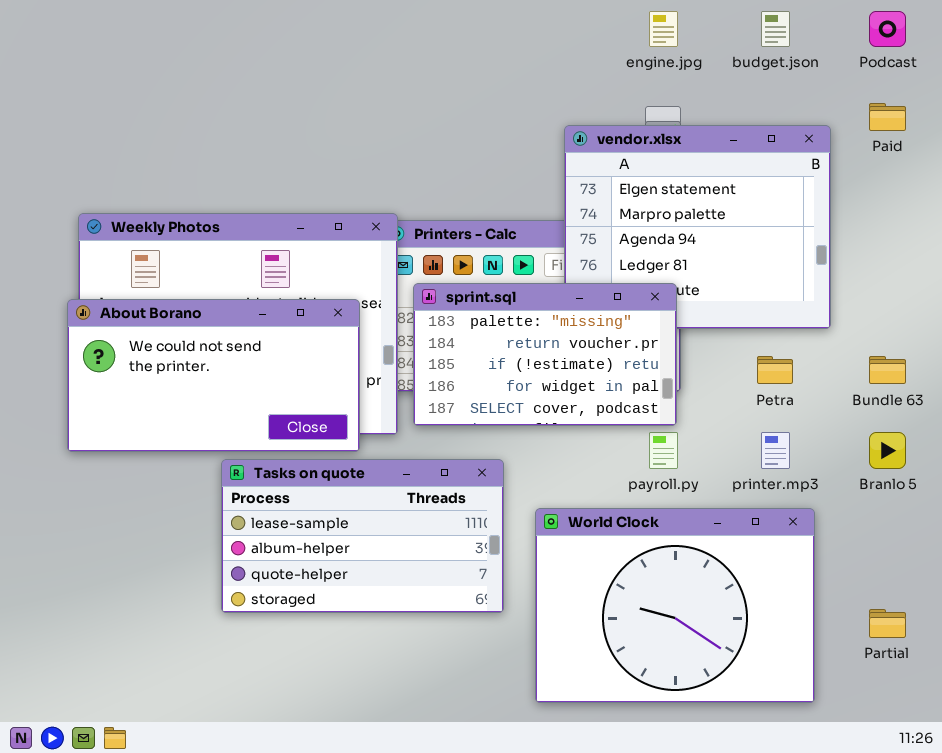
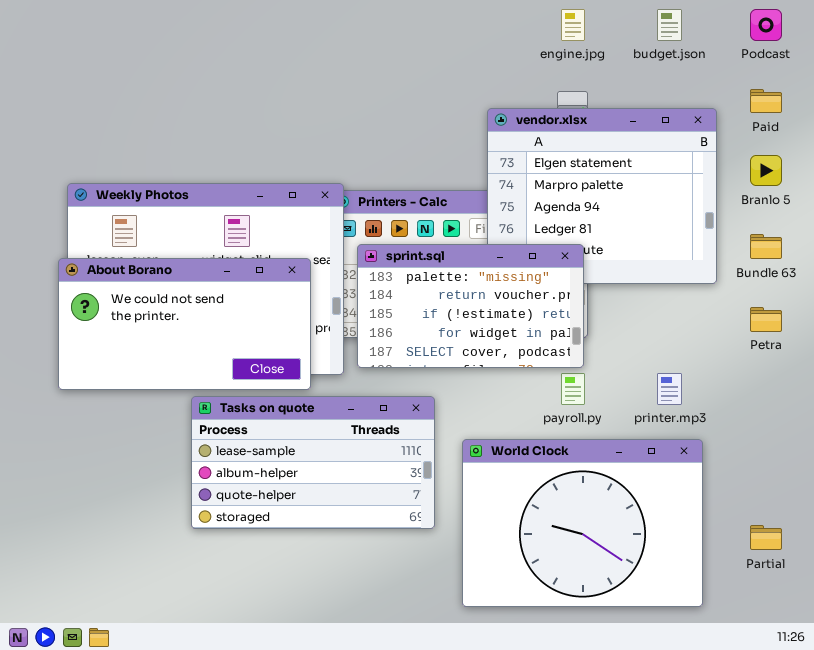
Petra: [757,356,793,384] -> [750,307,782,332], moved
Bundle 63: [869,356,906,384] -> [750,234,782,259], moved
Branlo 5: [869,432,906,469] -> [750,155,782,186], moved

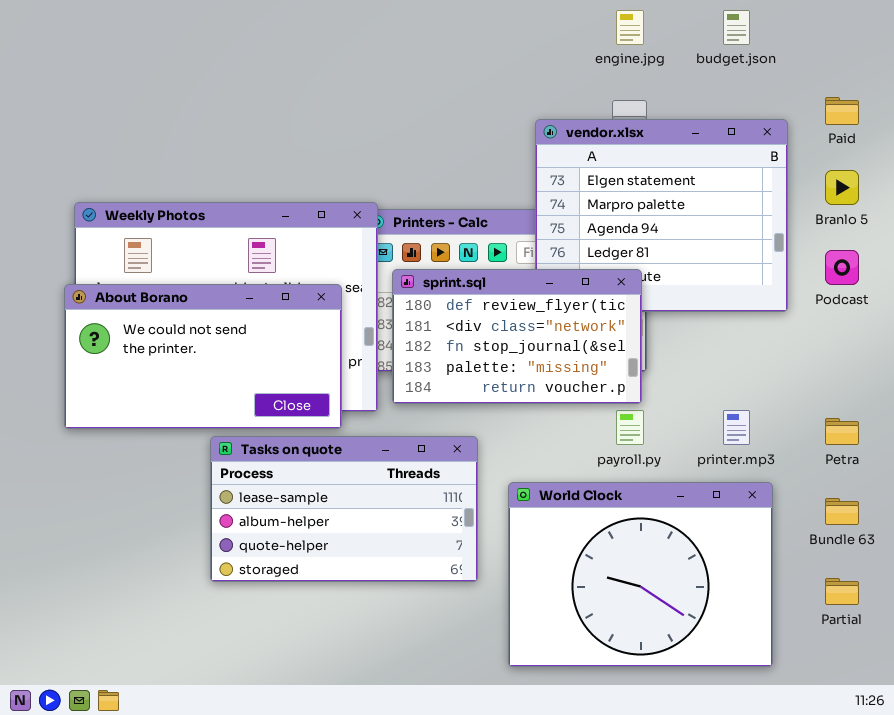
Podcast: [750,9,782,41] -> [825,250,859,285], moved
Bundle 63: [750,234,782,259] -> [825,498,859,525], moved
sprint.sql: [357,244,584,368] -> [392,269,642,404], scrolled up 3 rows
Petra: [750,307,782,332] -> [825,418,859,445], moved

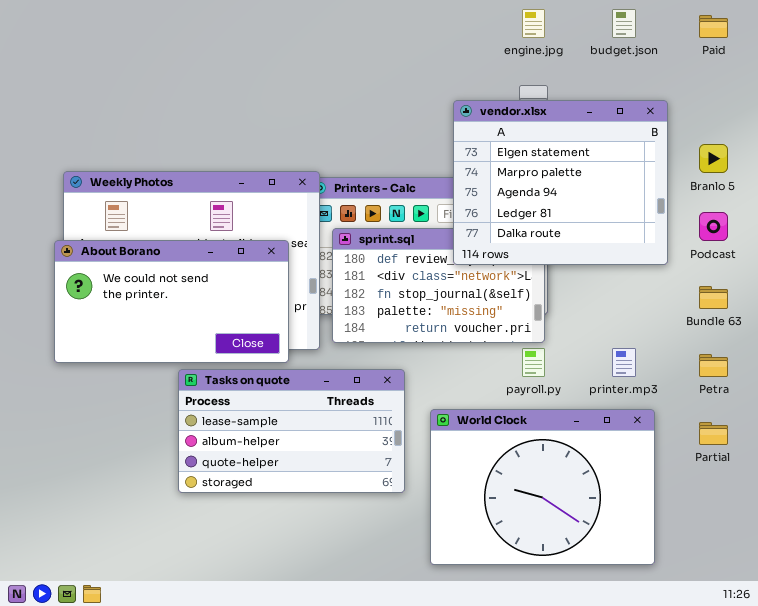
Paid: [825,97,859,125] -> [699,15,728,38], moved
vendor.xlsx: [535,119,788,312] -> [453,100,668,265], raised
Bundle 63: [825,498,859,525] -> [699,286,728,309], moved
Partial: [825,578,859,605] -> [699,422,728,445], moved

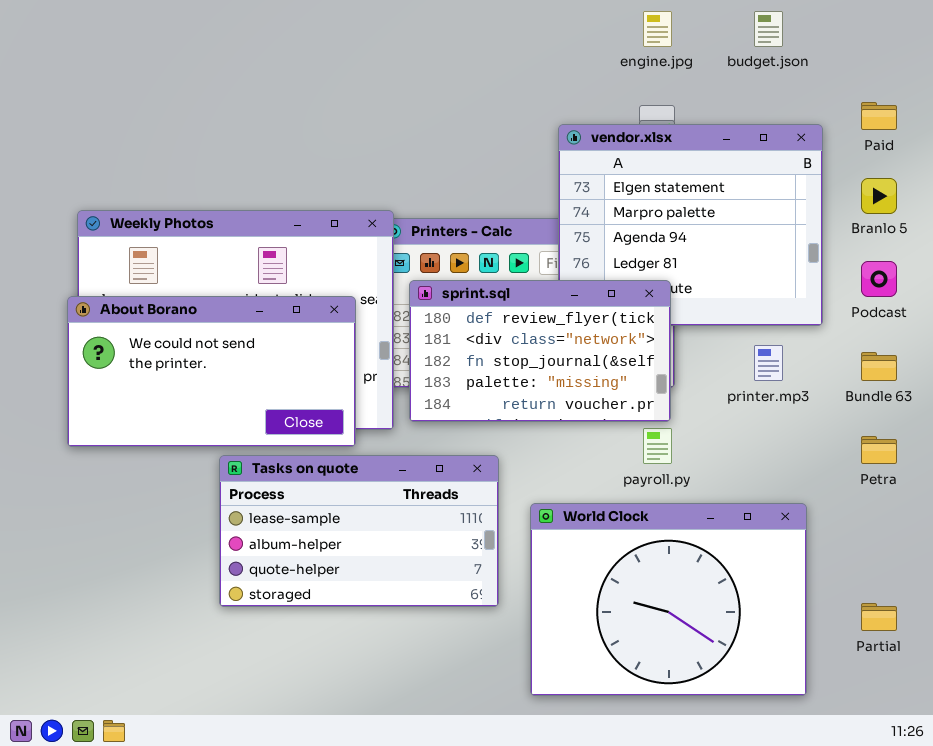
Paid: [699,15,728,38] -> [861,102,897,130], moved
sprint.sql: [332,228,545,343] -> [409,280,671,422], raised
printer.mp3: [612,348,636,377] -> [754,345,783,381], moved
Partial: [699,422,728,445] -> [861,603,897,631], moved

